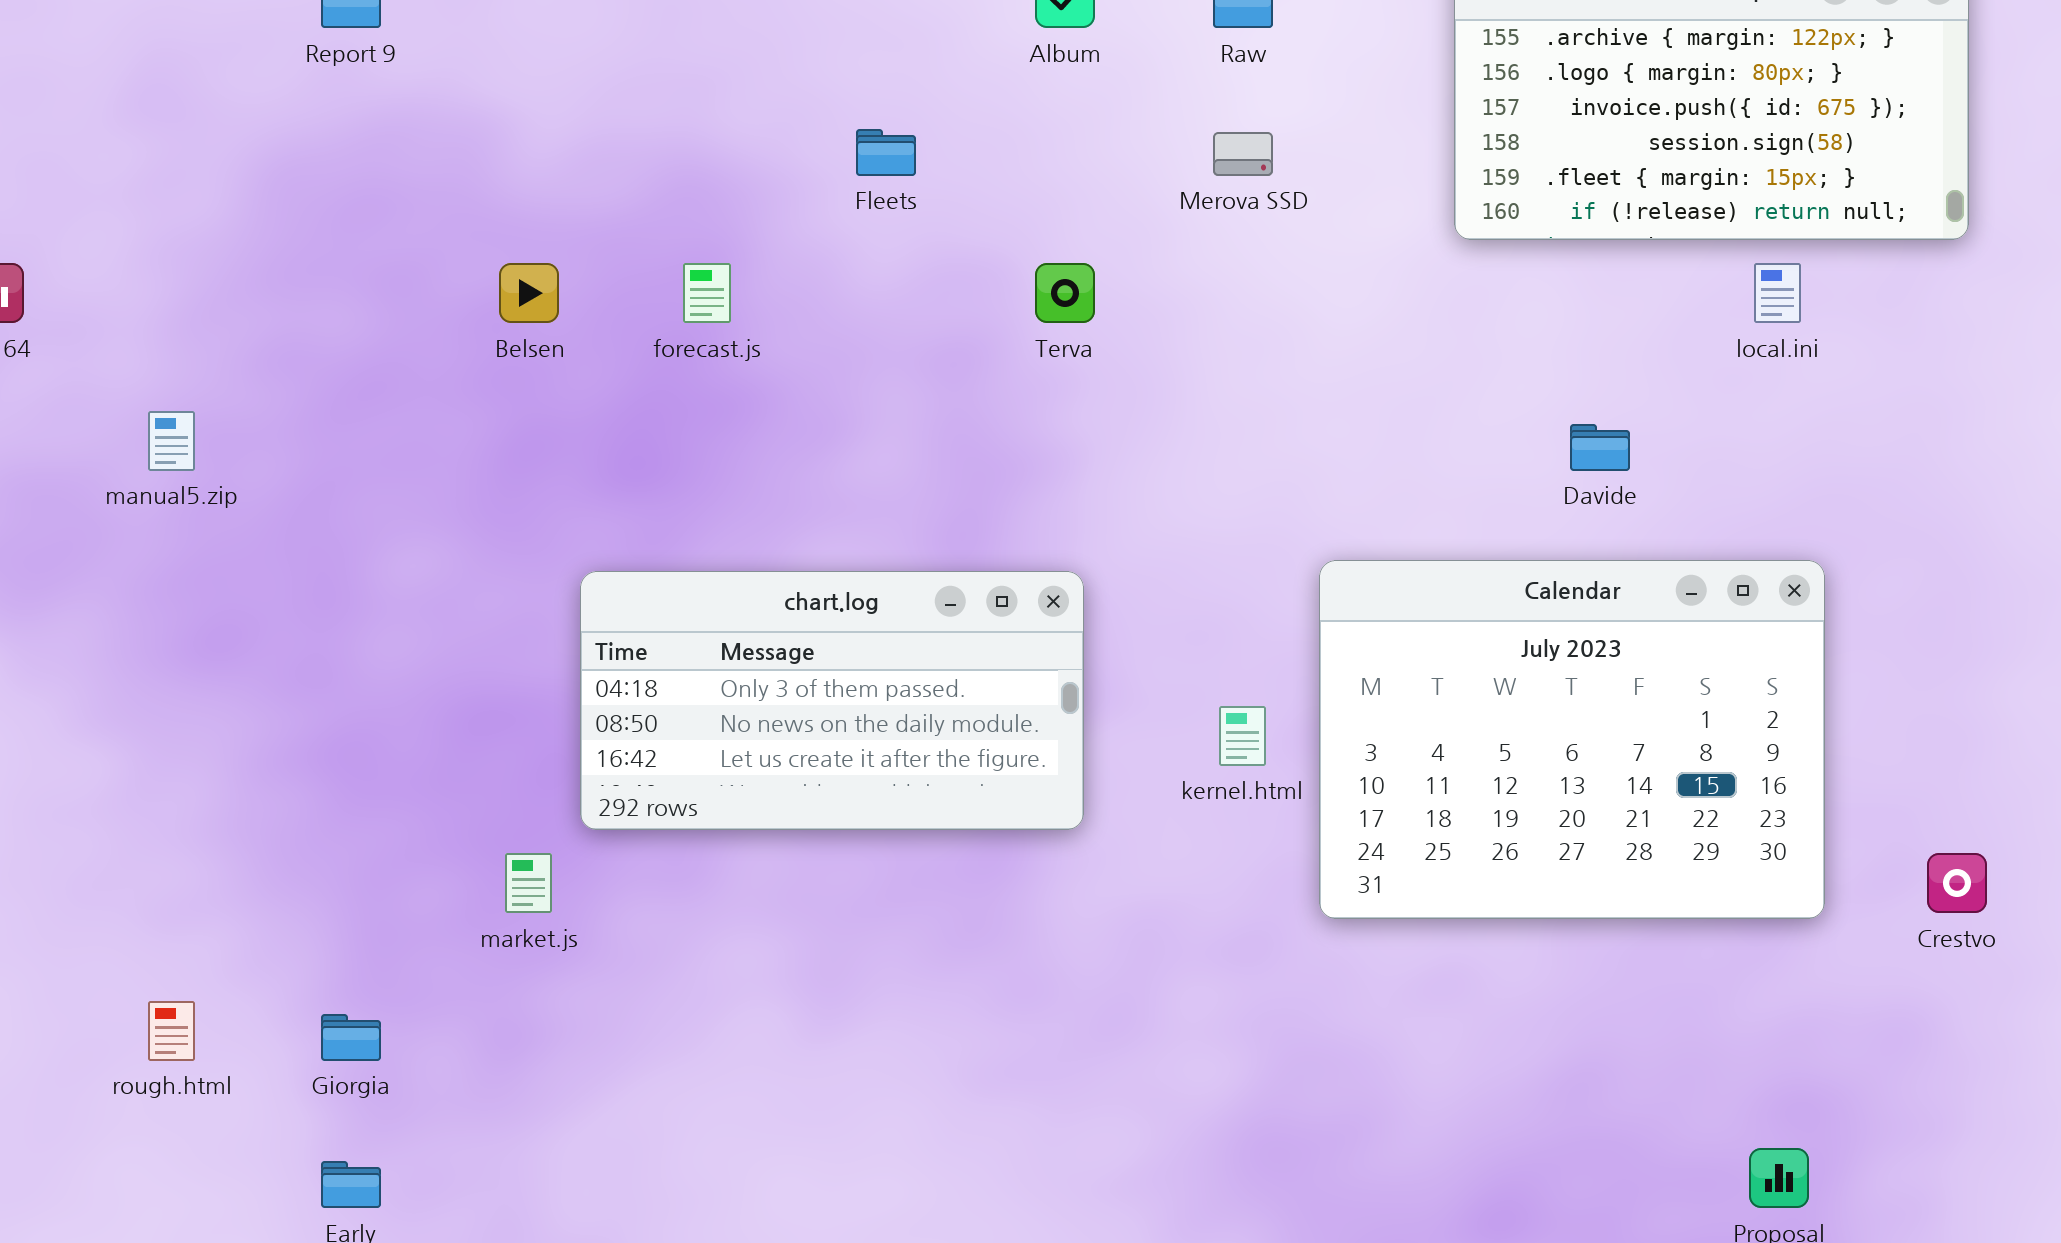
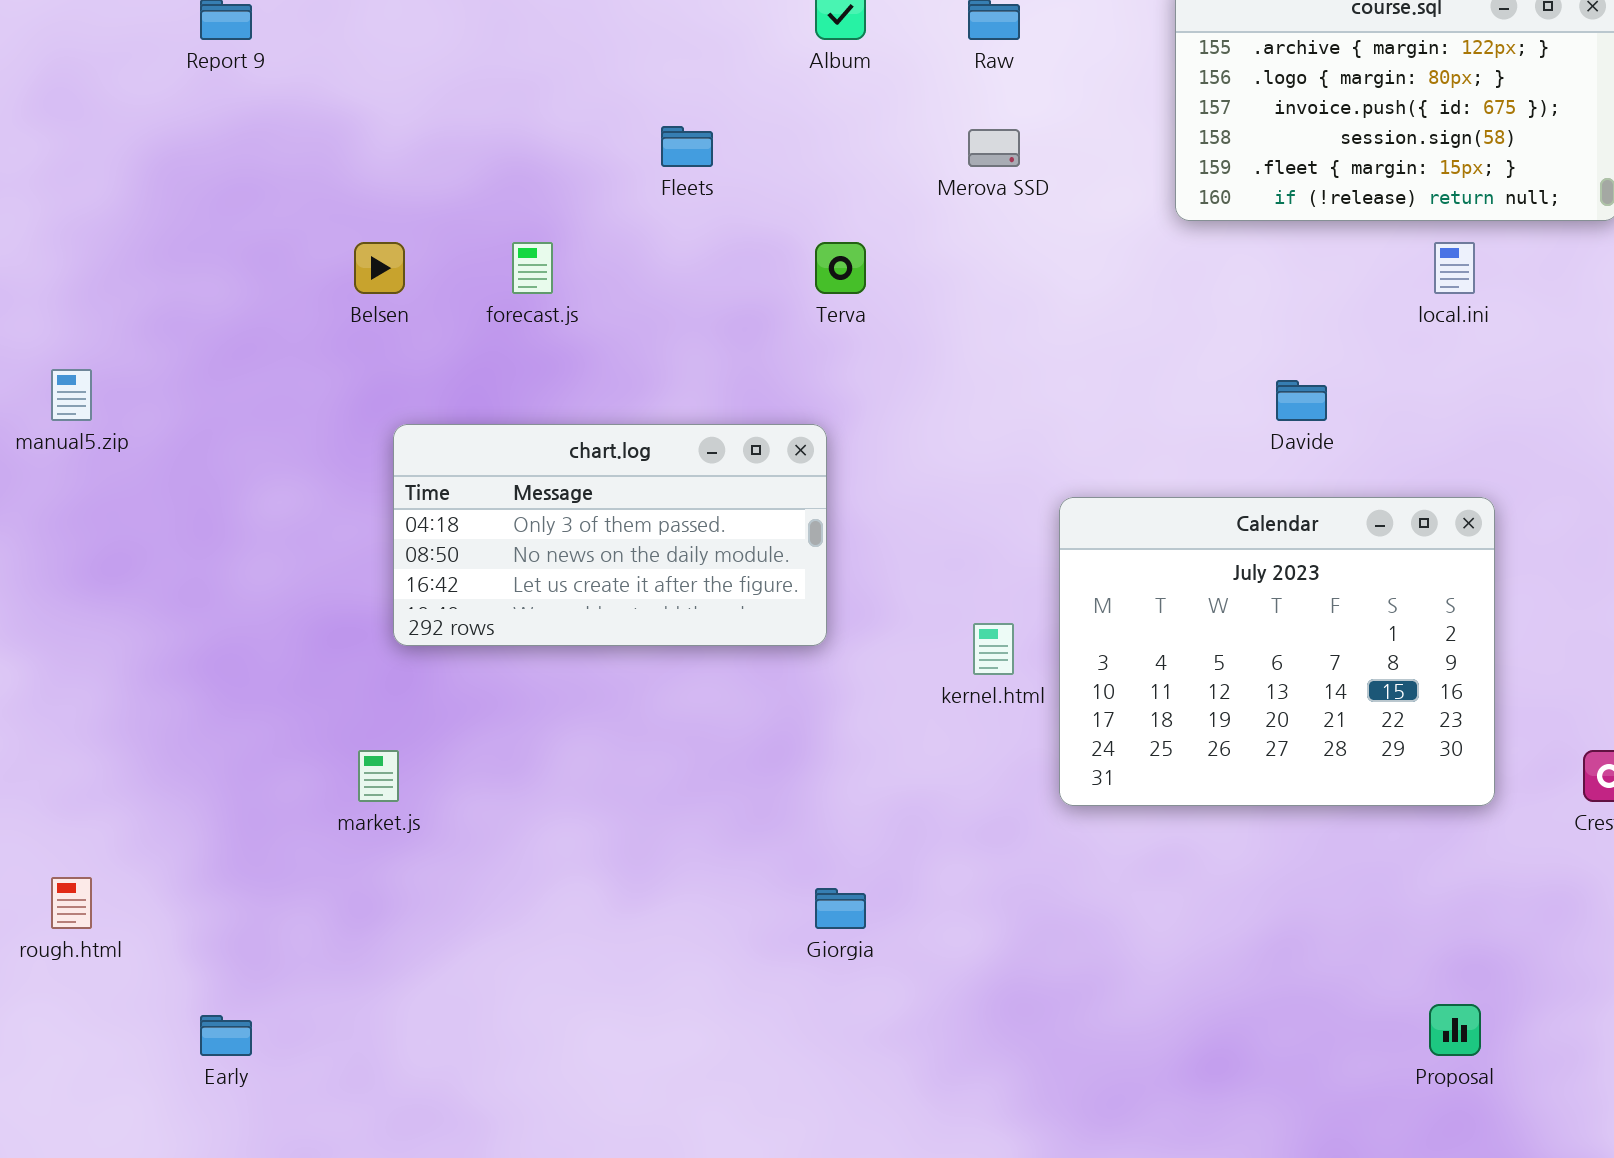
chart.log: [580,571,1084,830] -> [393,424,827,646], moved
Giorgia: [321,1014,381,1061] -> [815,888,866,929], moved

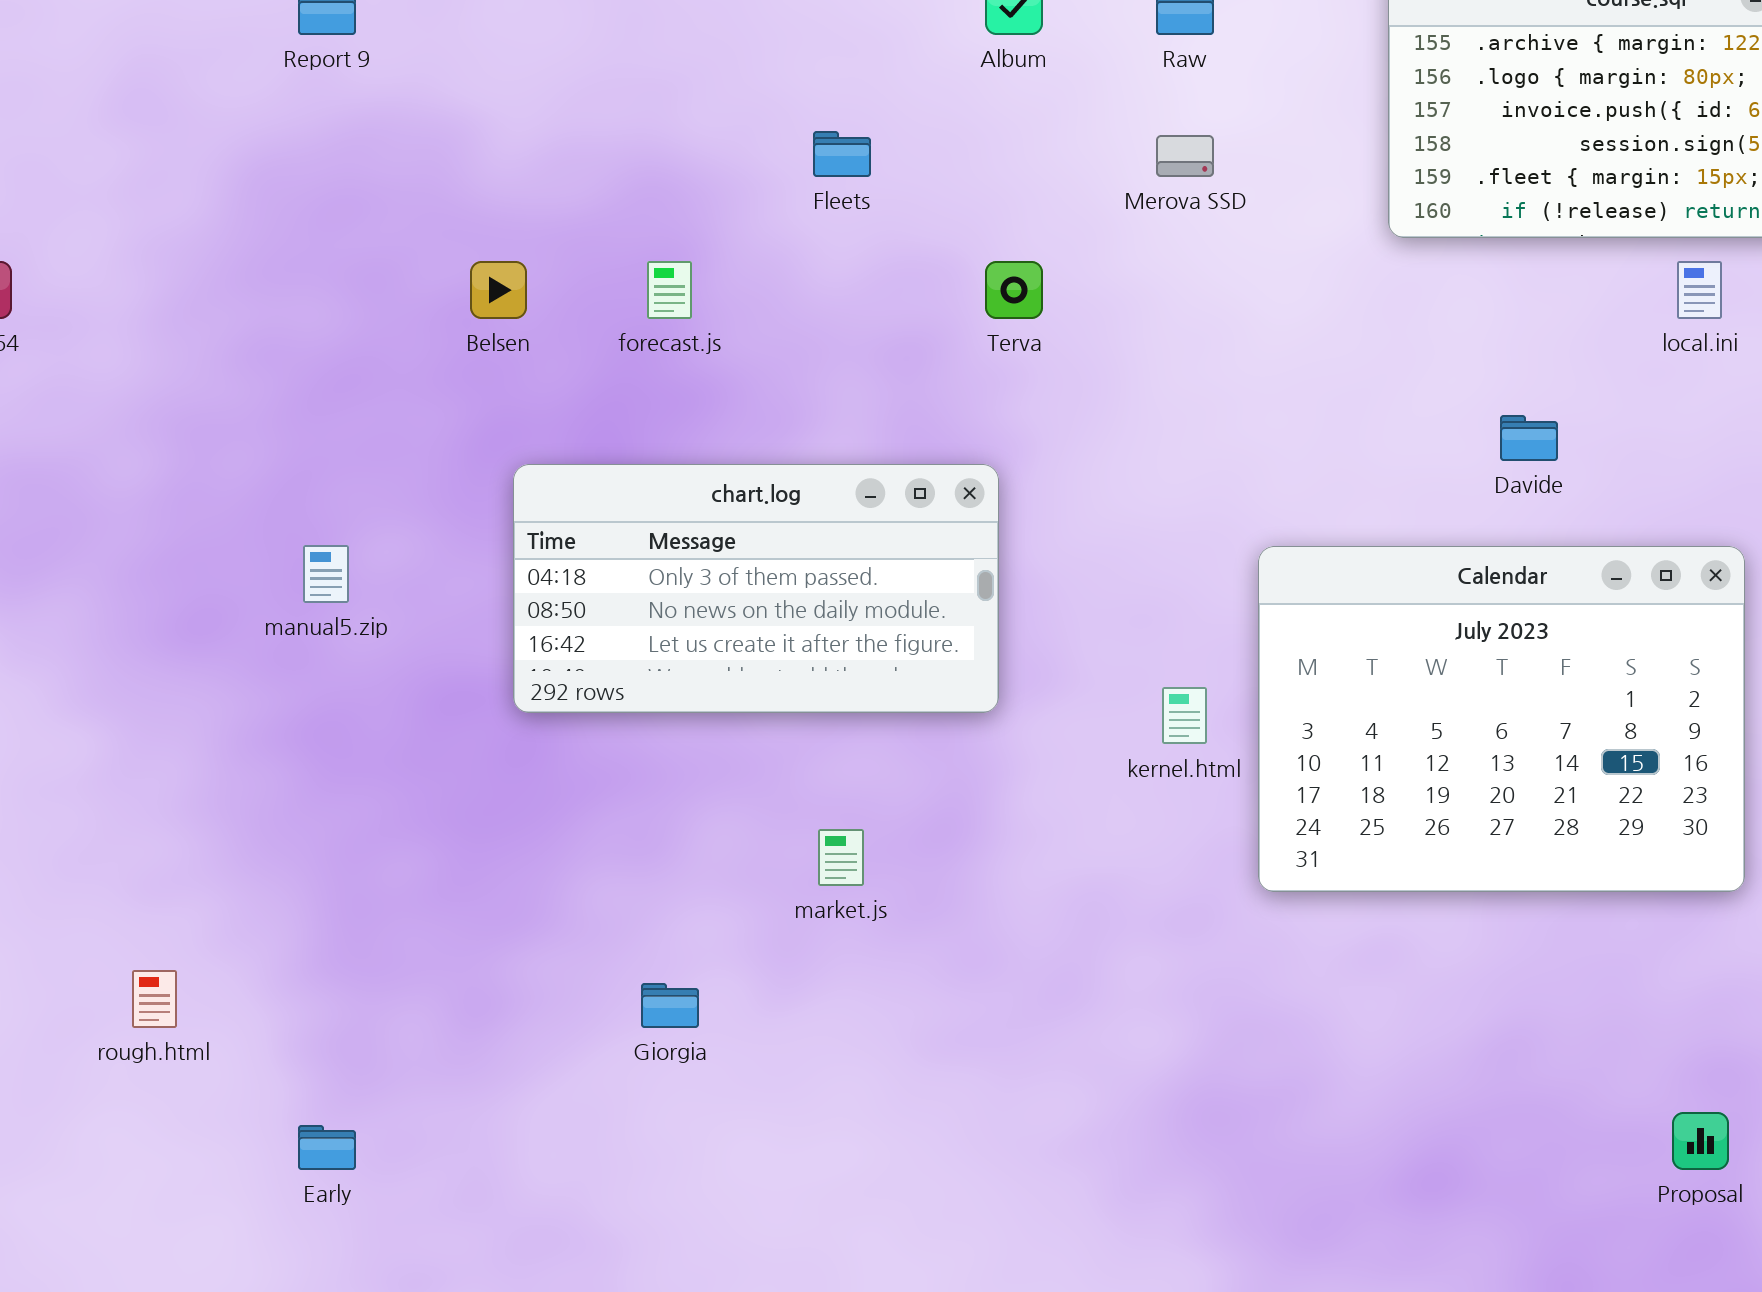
manual5.zip: [51,369,92,421] -> [303,545,349,603], moved
market.js: [358,750,399,802] -> [818,829,864,886], moved
Giorgia: [815,888,866,929] -> [641,983,699,1028], moved

